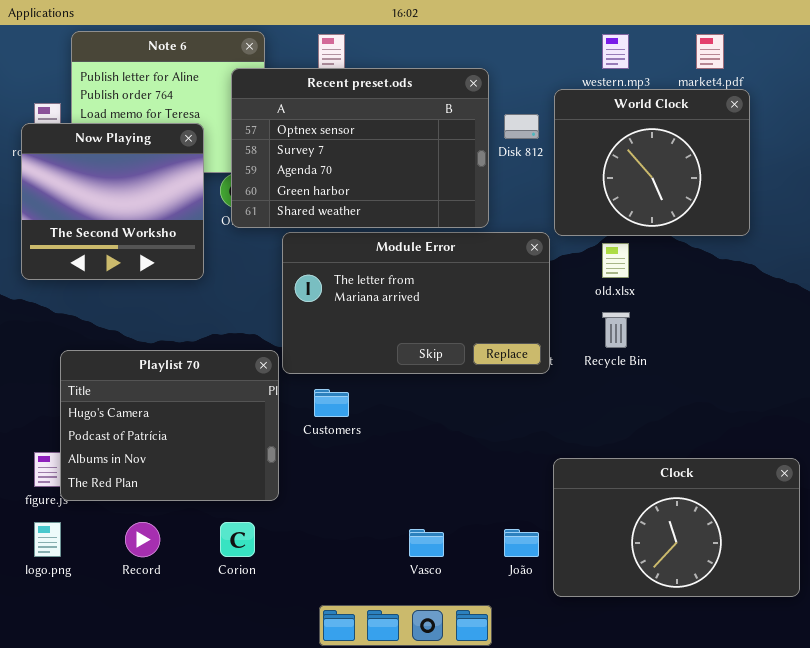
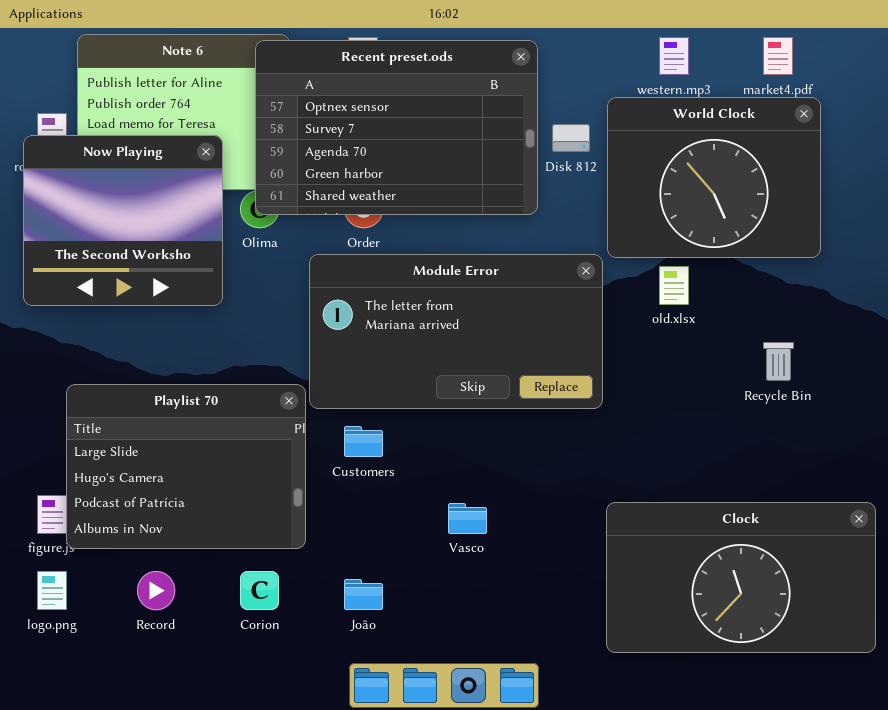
Recent preset.ods: [231,68,489,228] -> [255,40,538,215], moved
Recycle Bin: [602,312,630,348] -> [763,342,794,381], moved
Playlist 70: [60,350,279,501] -> [66,384,306,549], scrolled up 1 row
Vasco: [409,529,444,557] -> [448,503,487,534], moved
João: [504,529,539,557] -> [344,579,383,610], moved

